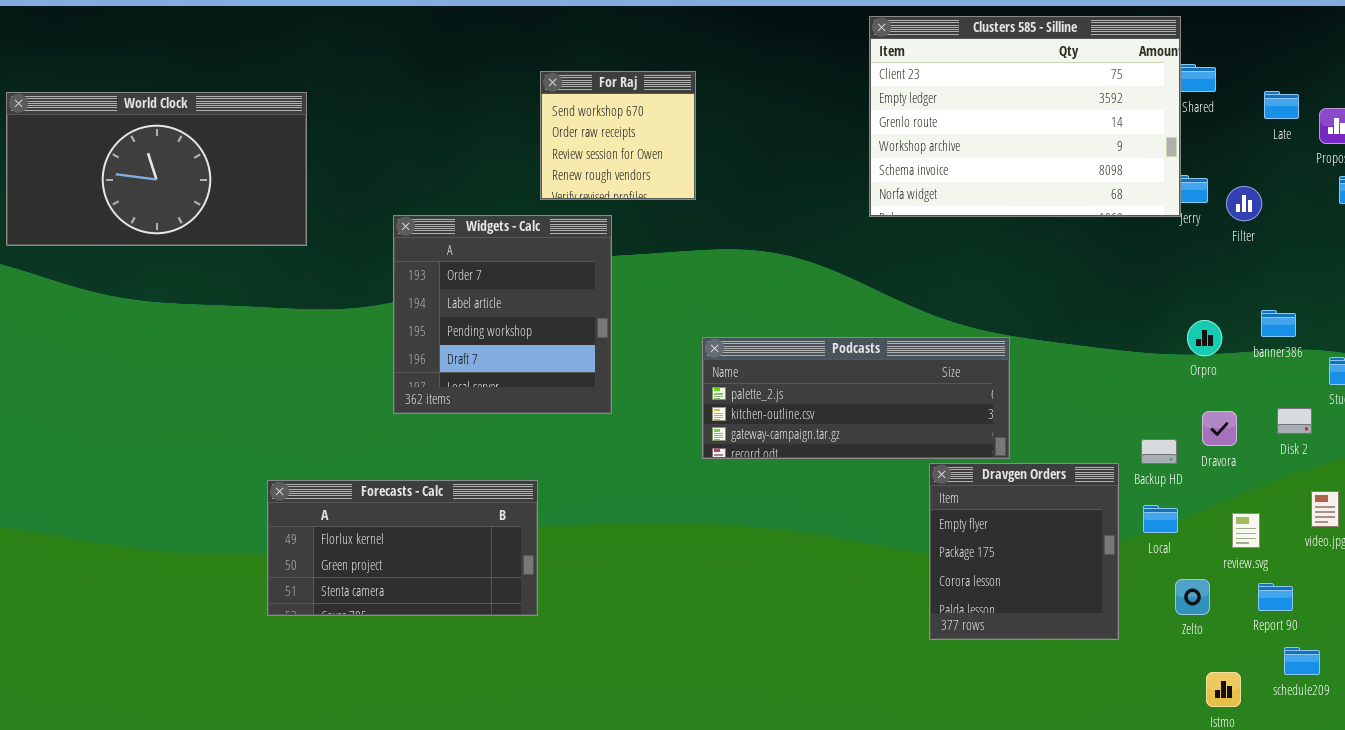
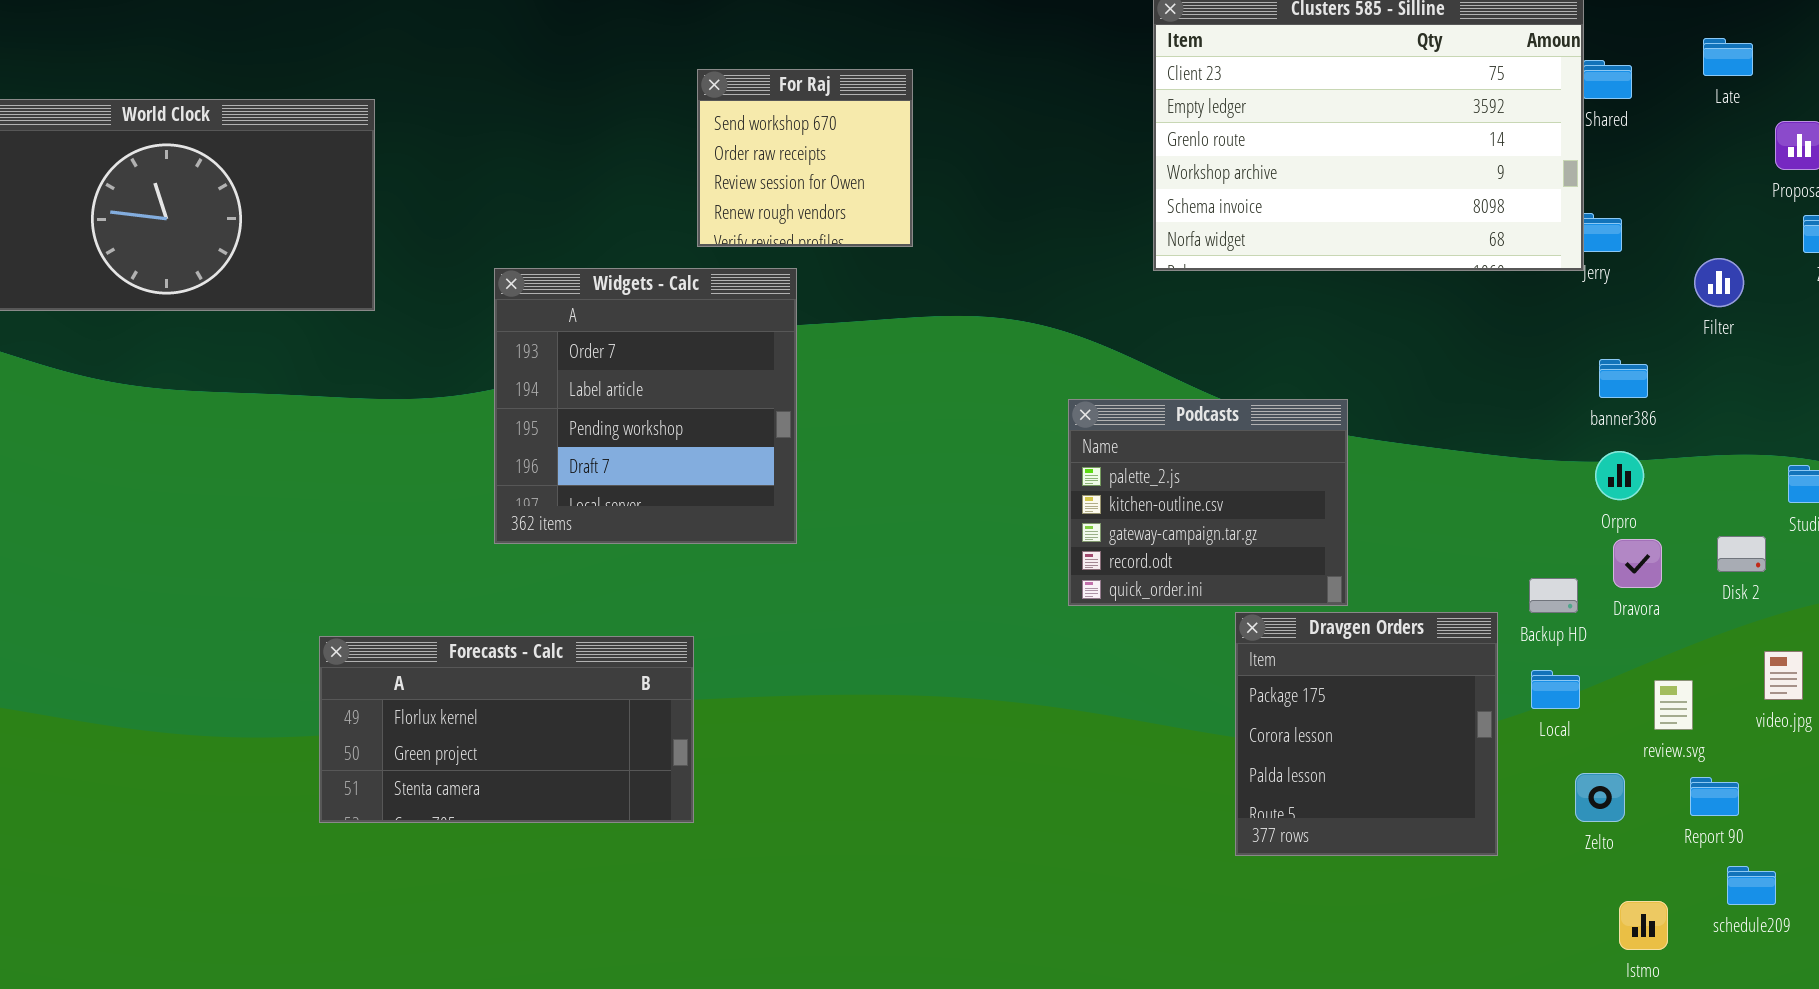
Late: [1264,91,1299,119] -> [1703,38,1753,76], moved
Filter: [1226,186,1262,221] -> [1694,258,1744,307], moved
banner386: [1261,310,1296,337] -> [1599,359,1648,398], moved
Orpro: [1187,320,1222,356] -> [1595,451,1644,500], moved
Podcasts: [702,337,1010,459] -> [1068,399,1348,606], resized
Dravgen Orders: [929,463,1119,640] -> [1235,612,1498,856], scrolled down 1 row

